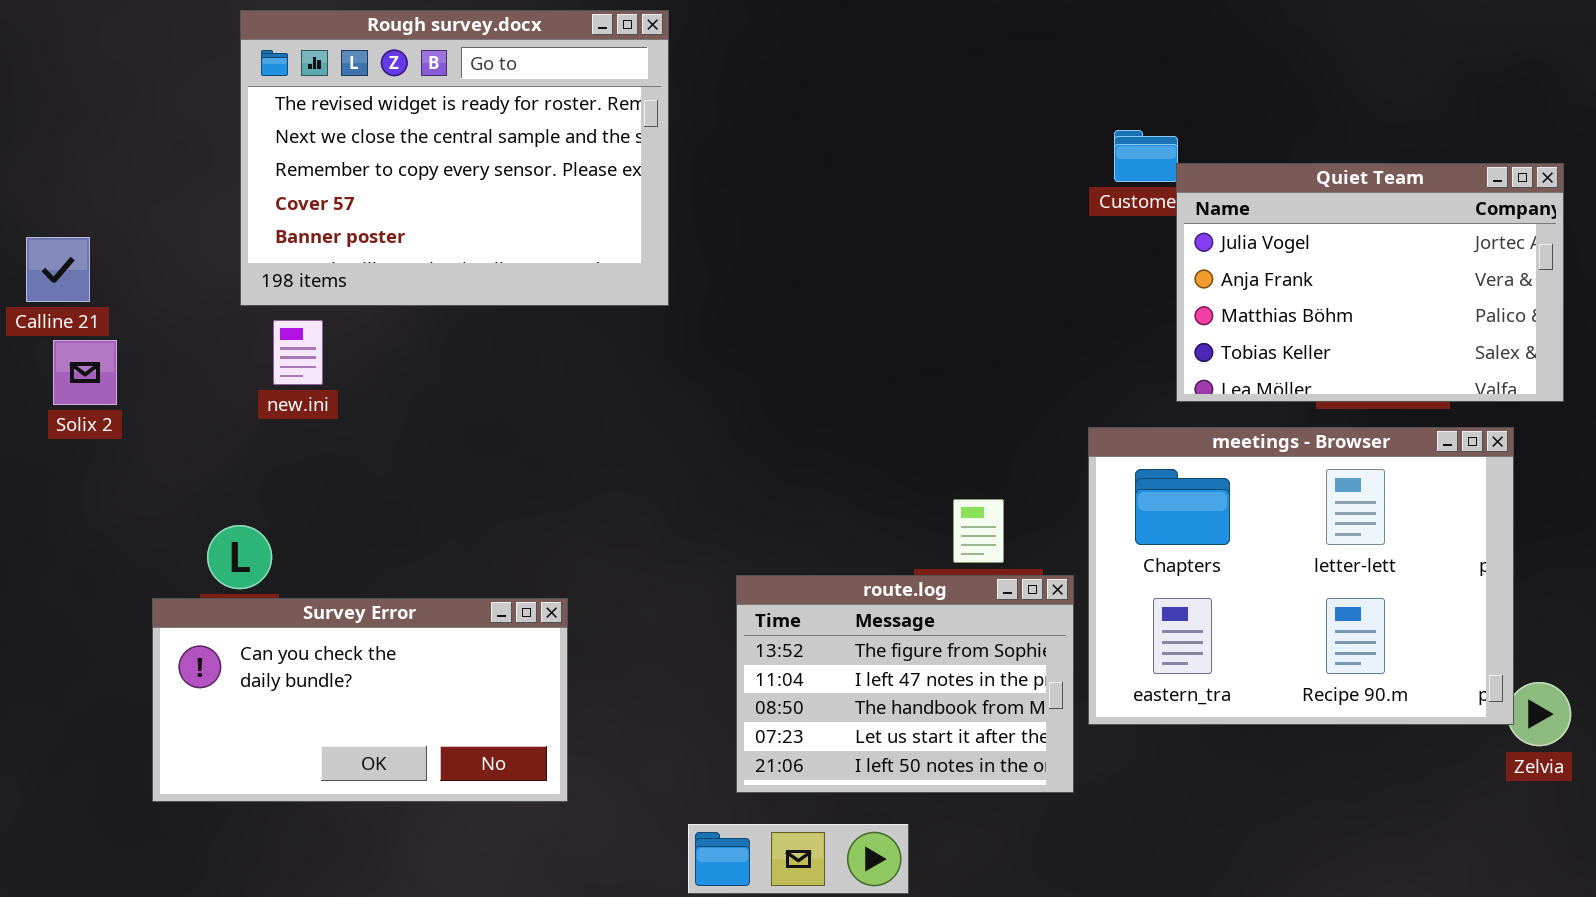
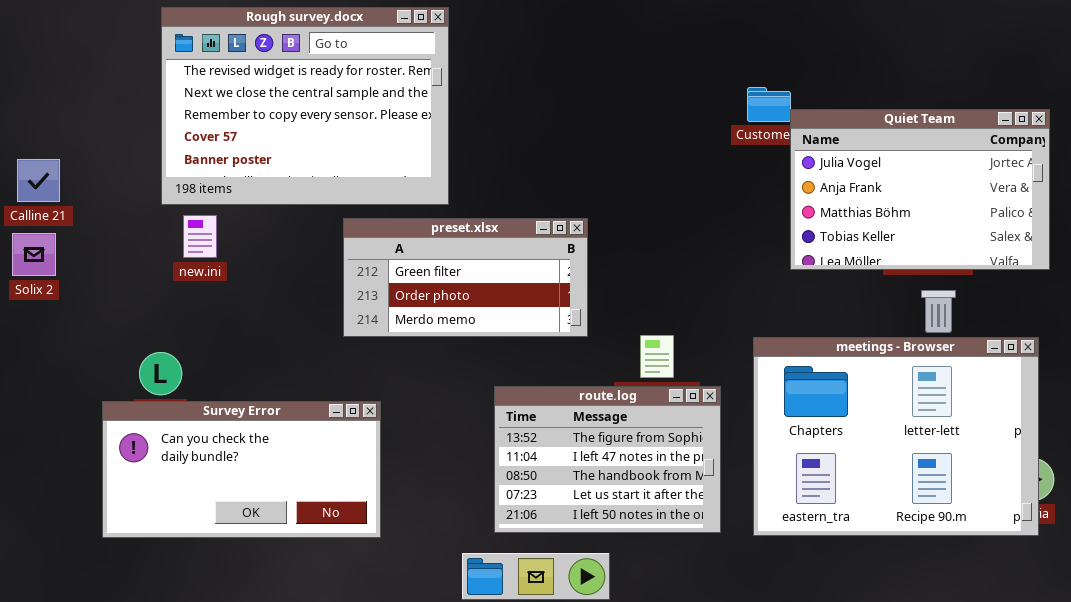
preset.xlsx: none -> [343,218,588,337], opened
Solix 2: [53,340,117,405] -> [12,233,56,276], moved
meetings - Browser: [1088,427,1514,725] -> [753,337,1039,536], moved

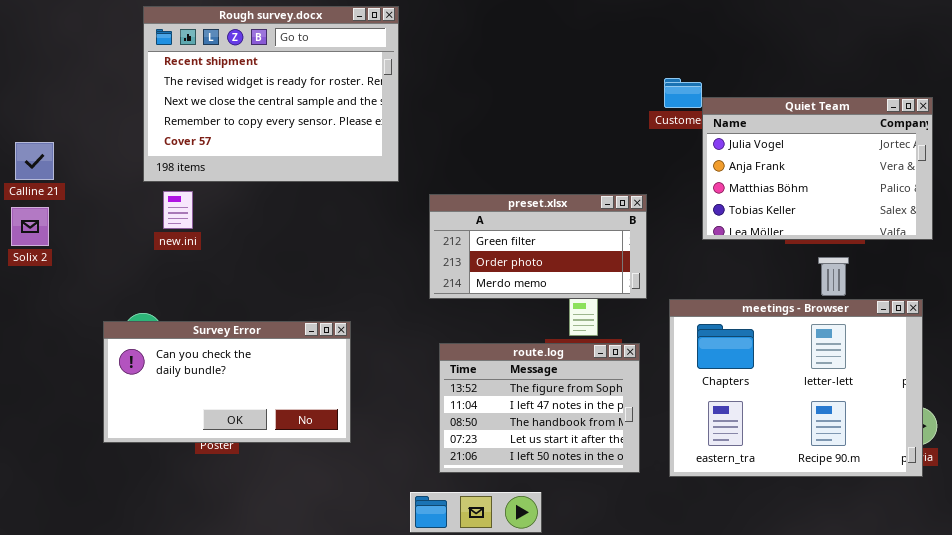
Rough survey.docx: [161,7,449,205] -> [143,6,399,182], scrolled up 1 row
preset.xlsx: [343,218,588,337] -> [429,194,647,299], moved
Survey Error: [102,401,381,538] -> [103,321,351,443], moved

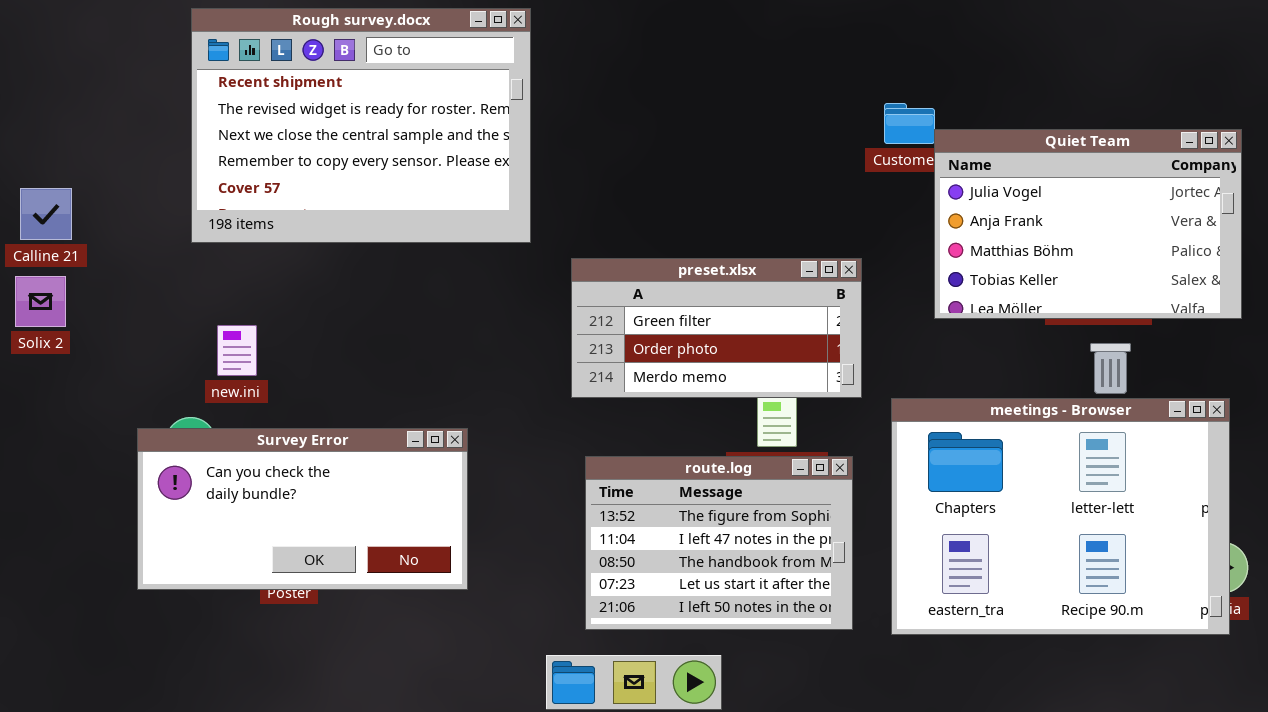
new.ini: [163,191,193,229] -> [217,325,257,376], moved

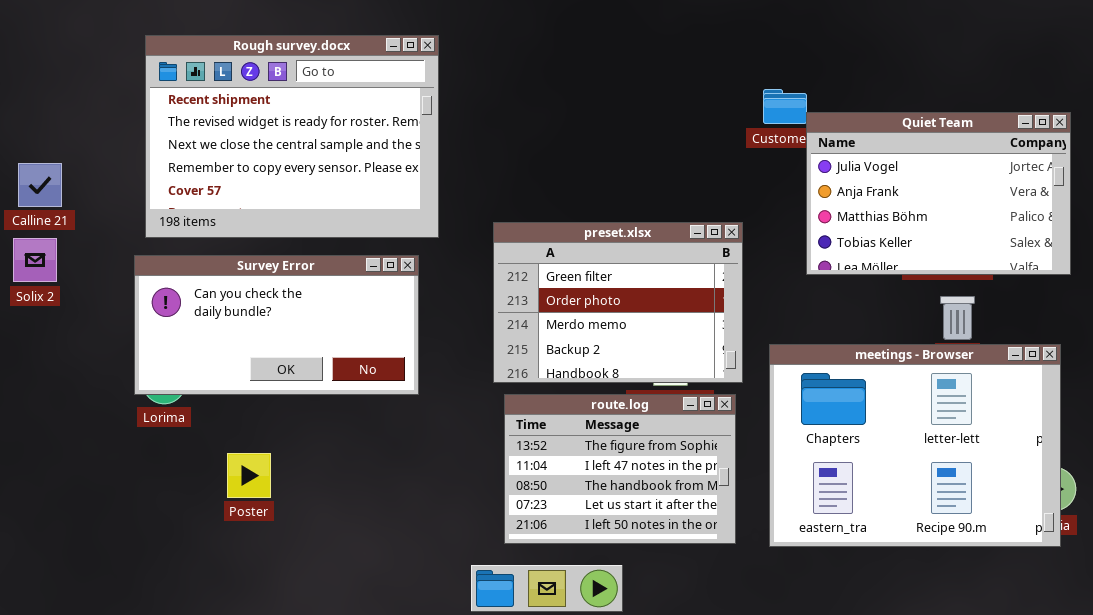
Rough survey.docx: [191,8,531,243] -> [145,35,439,238], moved
preset.xlsx: [571,258,862,398] -> [493,222,743,383], resized
Survey Error: [137,428,468,590] -> [134,255,419,395], moved

